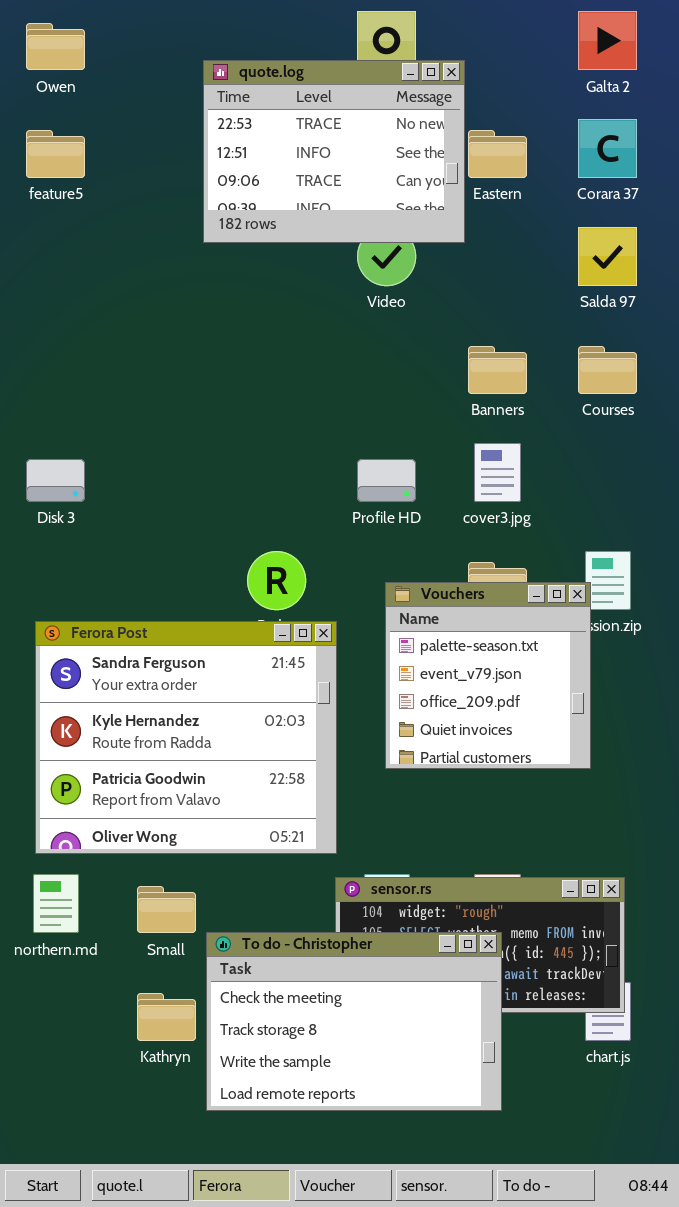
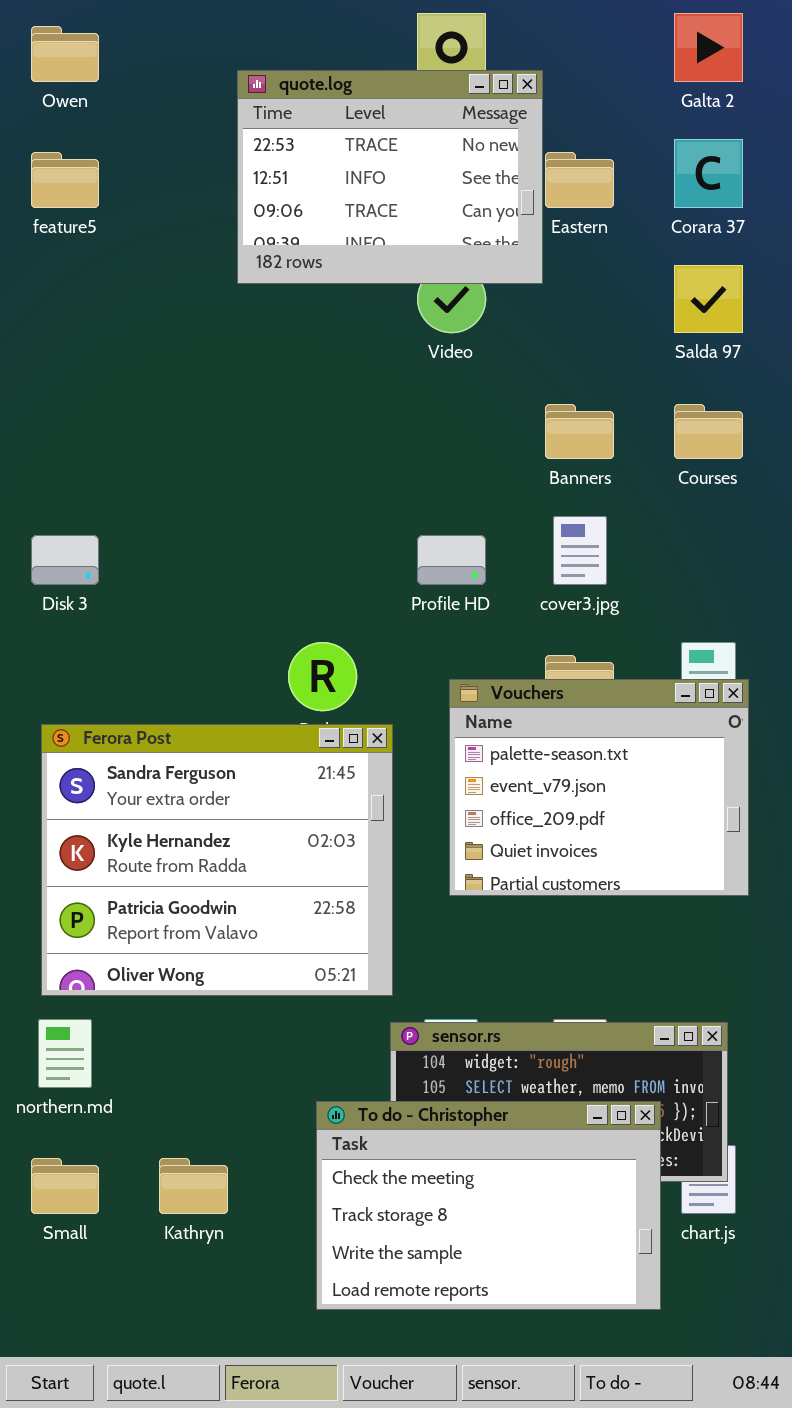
Vouchers: [385,582,591,769] -> [449,679,749,896], resized
Small: [137,886,196,933] -> [31,1158,99,1214], moved
To do - Christopher: [206,932,502,1111] -> [316,1101,661,1310], moved

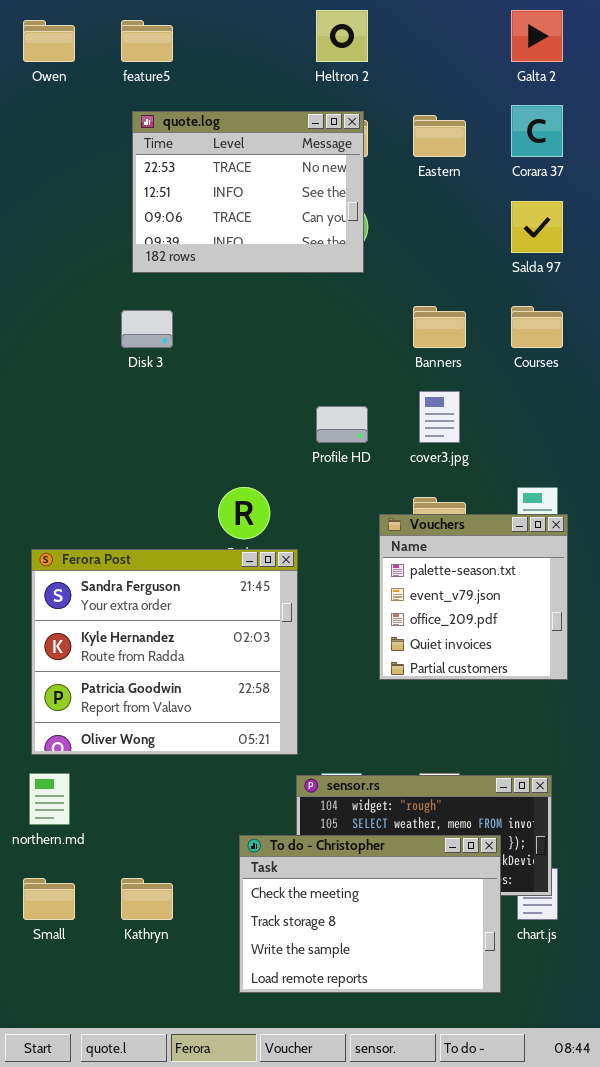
quote.log: [237,70,543,284] -> [132,111,364,273], moved
feature5: [31,152,99,208] -> [121,20,173,62], moved
Disk 3: [31,535,99,585] -> [121,310,173,348], moved
Vouchers: [449,679,749,896] -> [379,514,568,680], resized

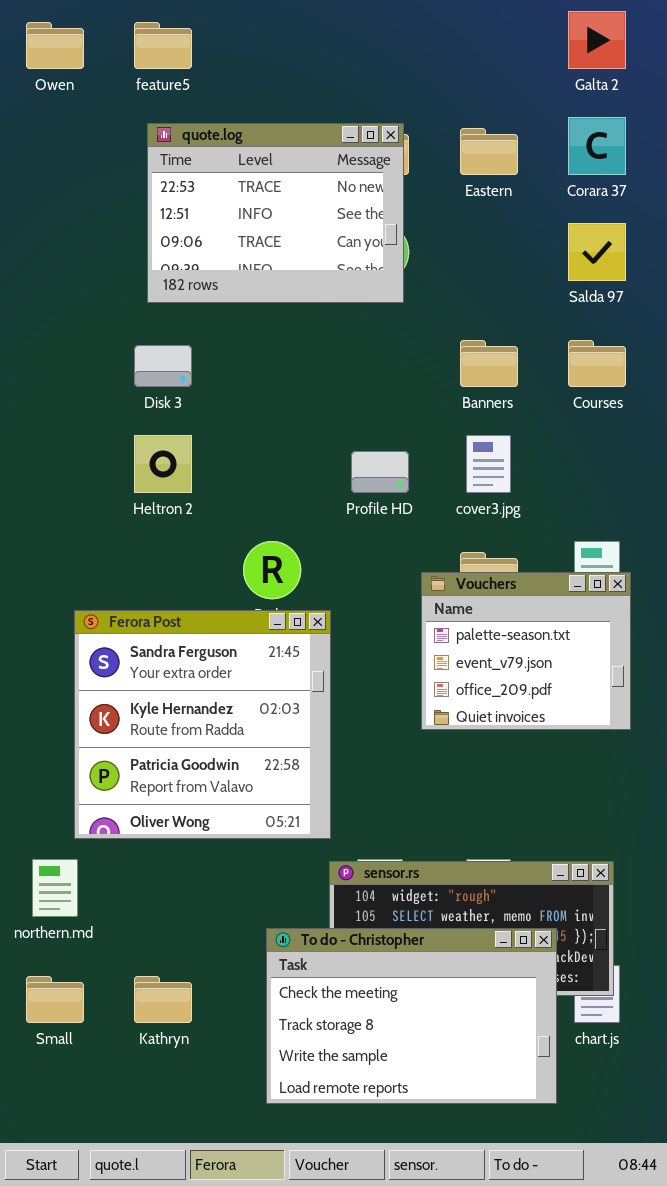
Heltron 2: [316,10,368,62] -> [134,435,192,493], moved
Vouchers: [379,514,568,680] -> [421,572,631,730], resized
Ferora Post: [31,549,298,755] -> [74,610,331,839], resized

